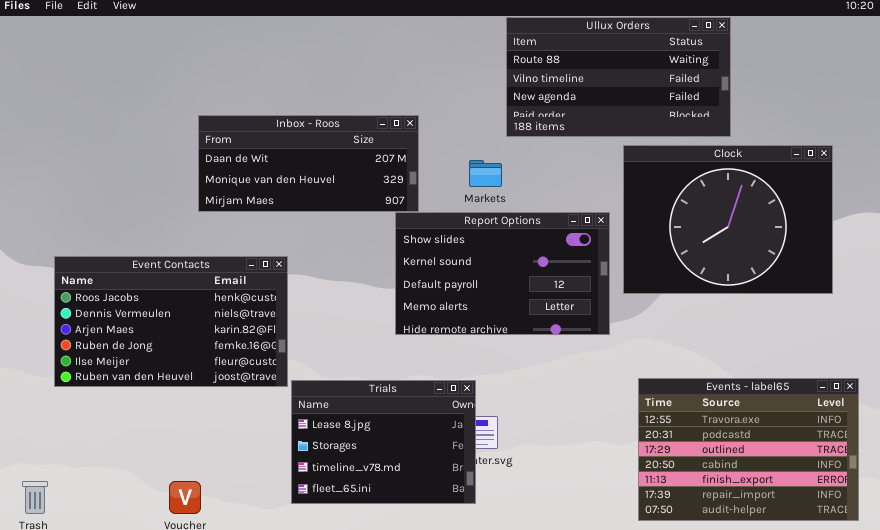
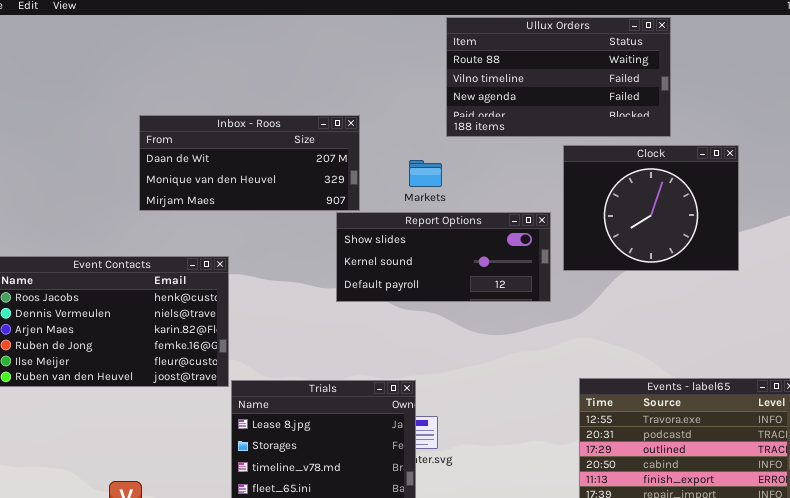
Clock: [623,145,833,294] -> [563,145,739,271], resized
Report Options: [395,212,610,335] -> [336,212,551,302], resized

